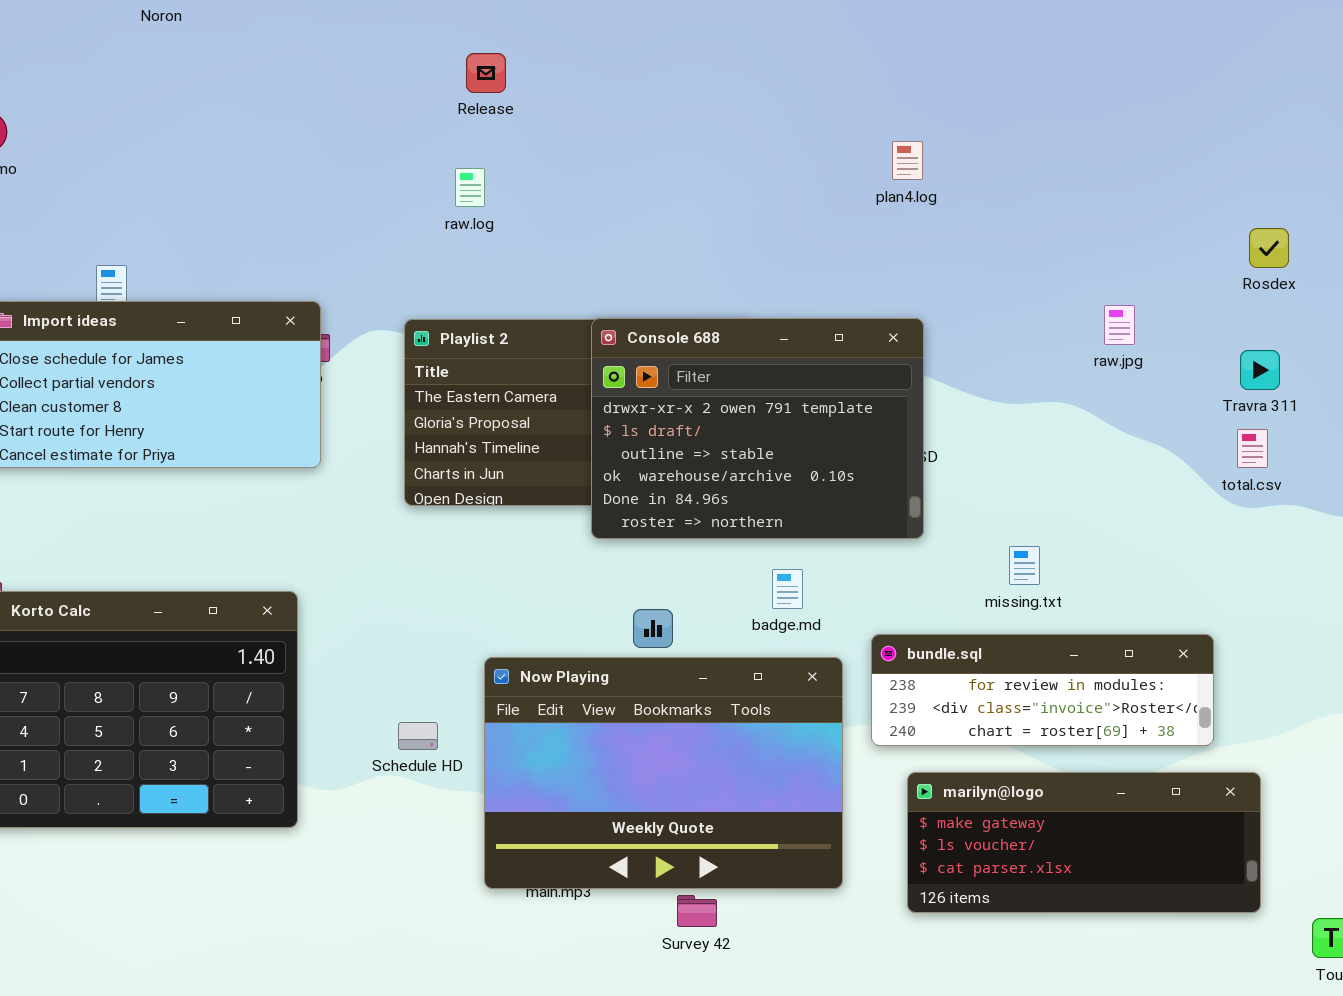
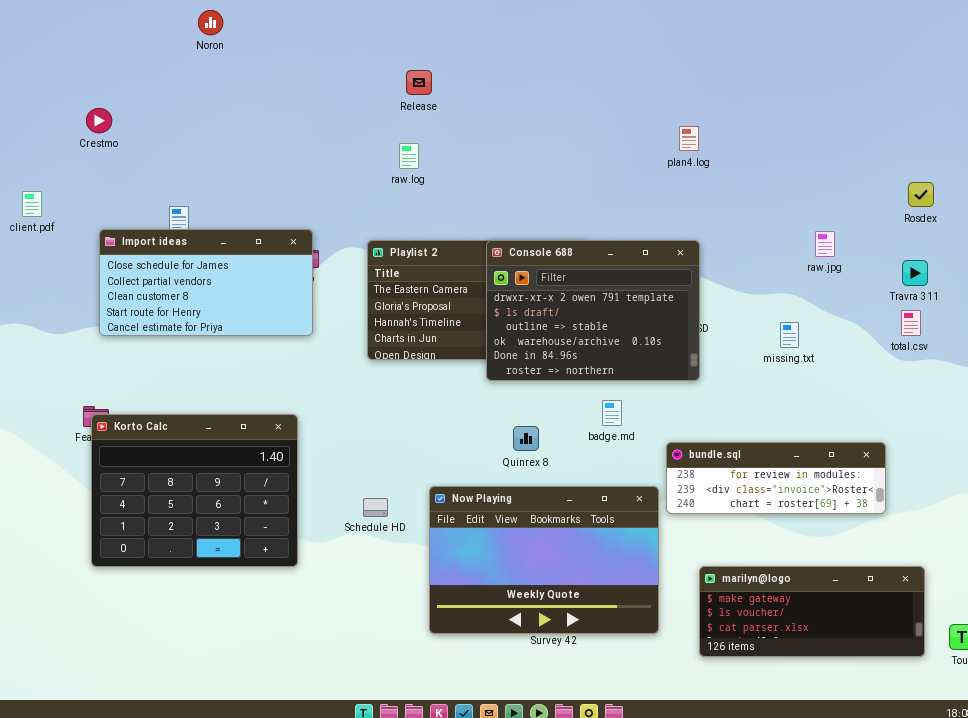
missing.txt: [1009,546,1040,585] -> [780,322,799,348], moved
Now Playing: [484,657,843,889] -> [429,486,659,634], moved
marilyn@logo: [907,772,1261,913] -> [699,566,925,657], moved

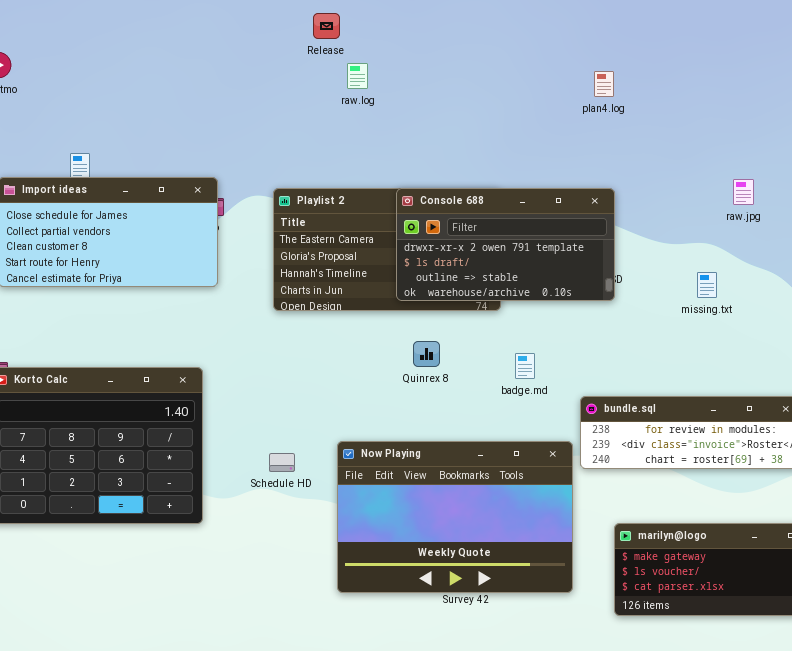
raw.log: [399,143,419,169] -> [347,63,368,89], moved
Console 688: [486,240,700,381] -> [396,188,615,301], resized
Quinrex 8: [513,426,539,451] -> [413,341,440,367], moved

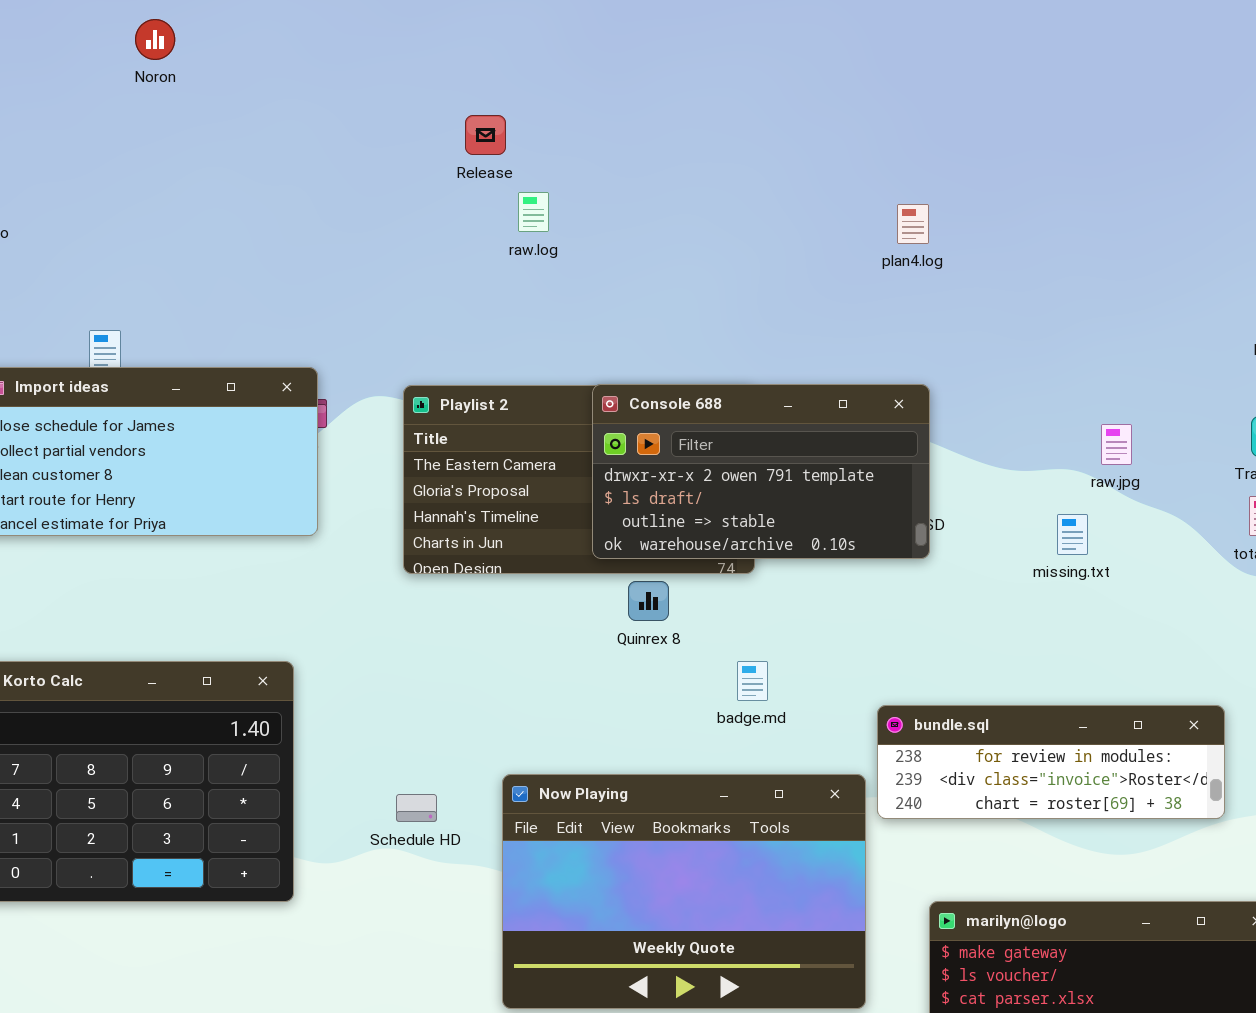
raw.jpg: [733,179,754,205] -> [1101,424,1132,465], moved
Quinrex 8: [413,341,440,367] -> [628,581,669,621], moved
badge.md: [515,353,535,379] -> [737,661,768,701], moved

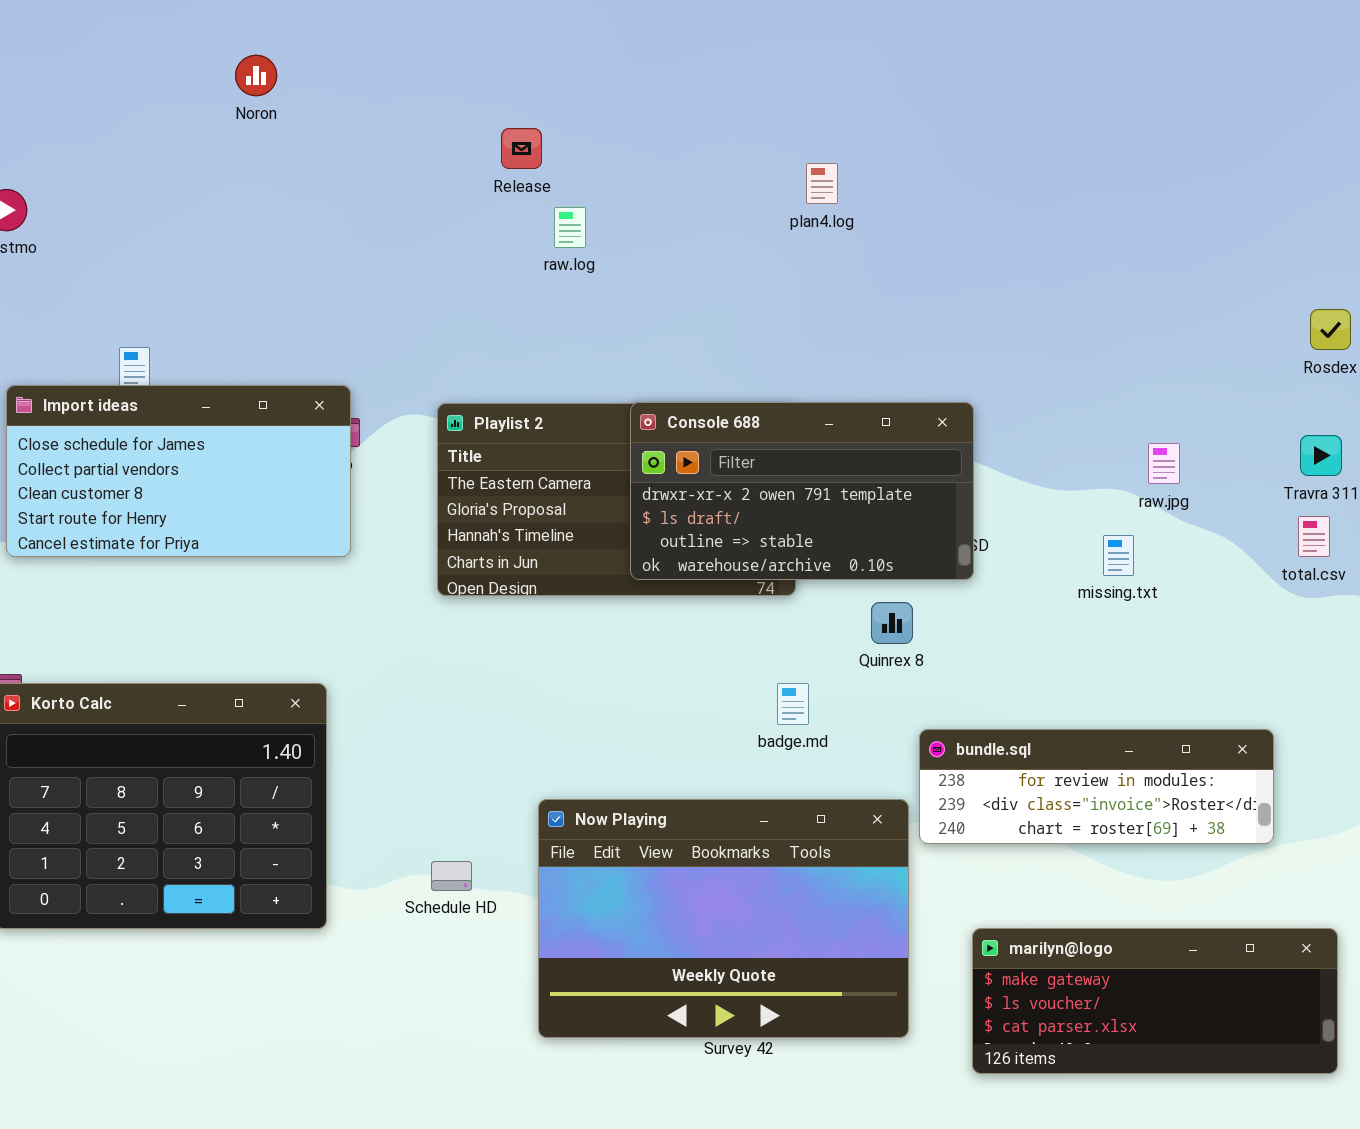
Noron: [135,19,175,60] -> [235,55,277,96], moved
plan4.log: [897,204,929,244] -> [806,163,838,204], moved
Quinrex 8: [628,581,669,621] -> [871,602,913,644], moved
Schedule HD: [396,794,437,822] -> [431,861,472,891], moved

